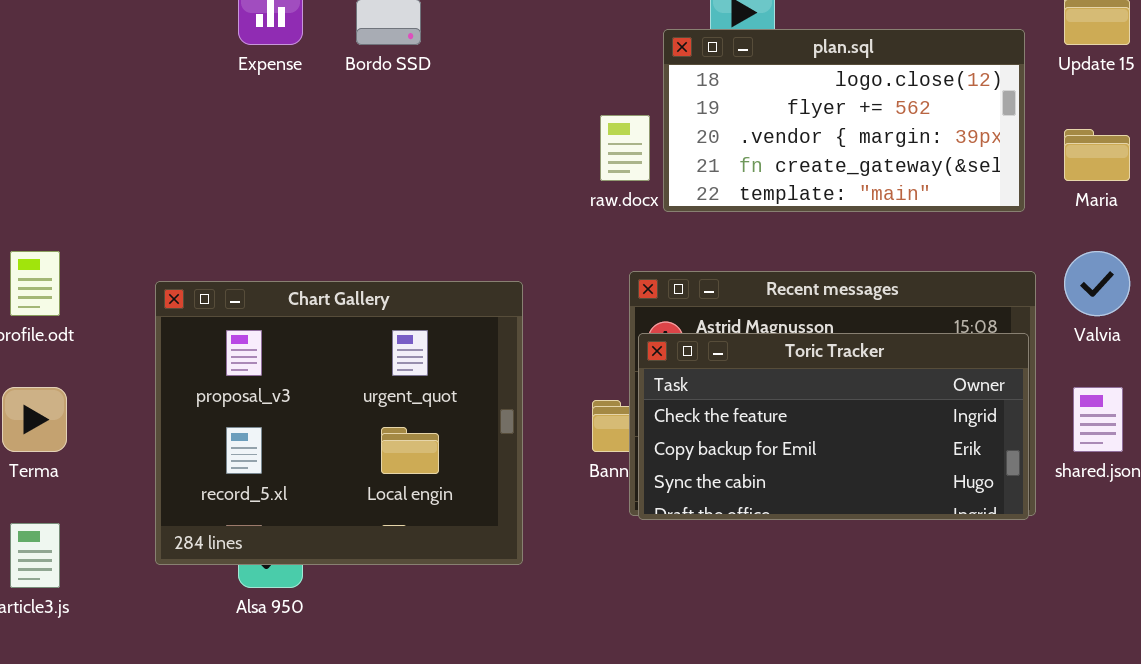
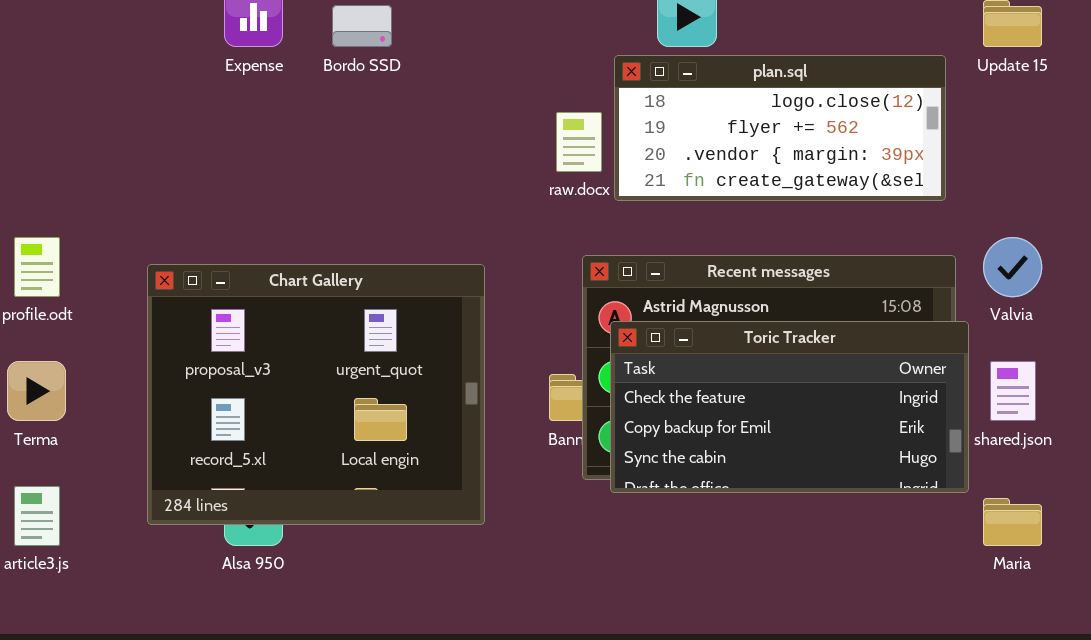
plan.sql: [663,29,1025,212] -> [614,55,946,201], resized
Maria: [1064,129,1130,181] -> [983,498,1042,546], moved
Toric Tracker: [638,333,1029,520] -> [610,321,969,493], moved

